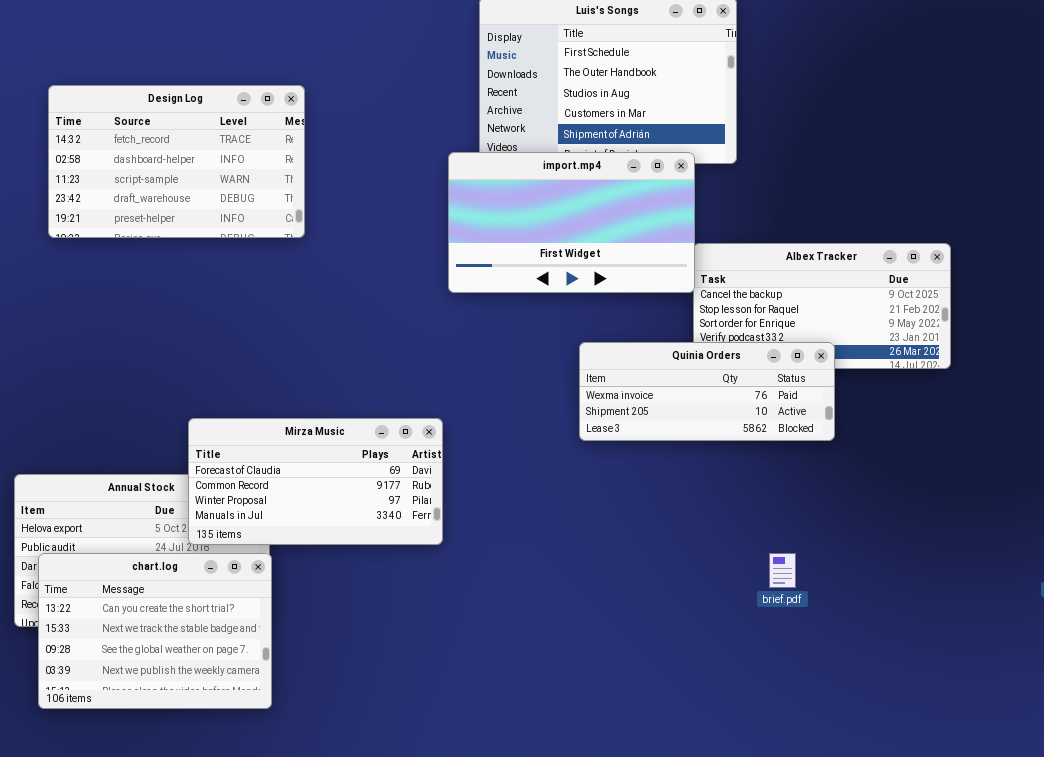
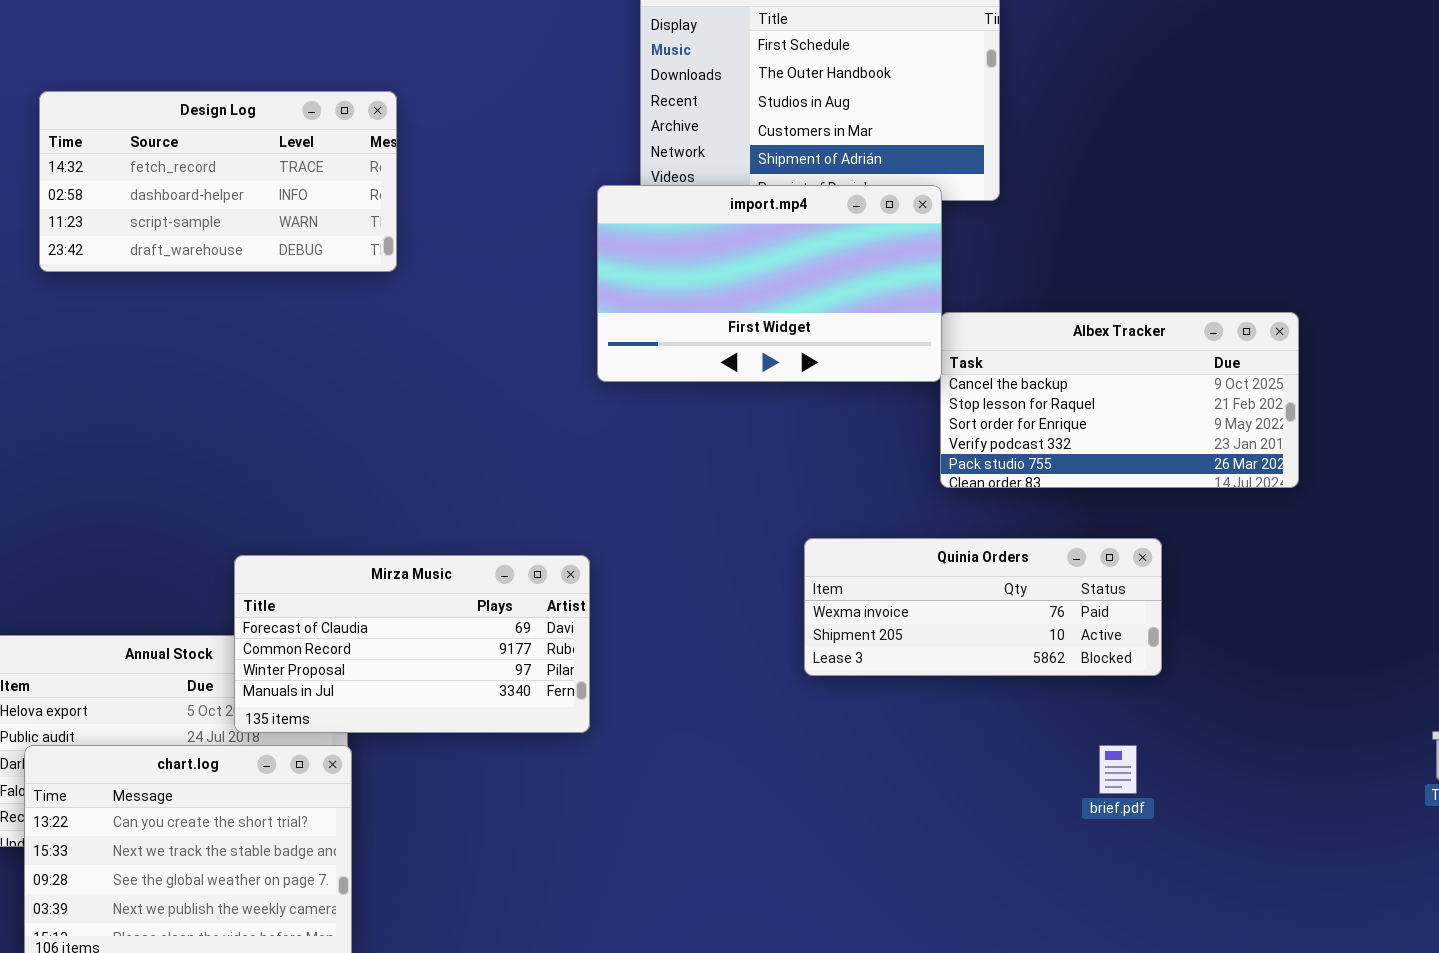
Design Log: [48,85,305,238] -> [39,91,397,272], resized
Quinia Orders: [579,342,835,441] -> [804,538,1162,676], moved
brief.pdf: [769,553,796,588] -> [1099,745,1137,794], moved

